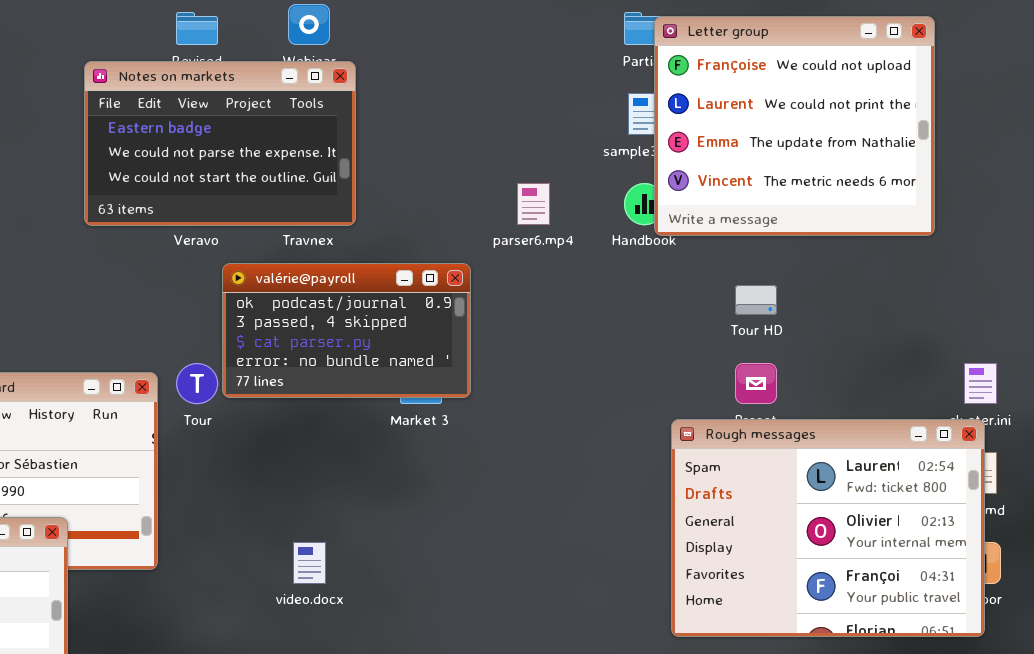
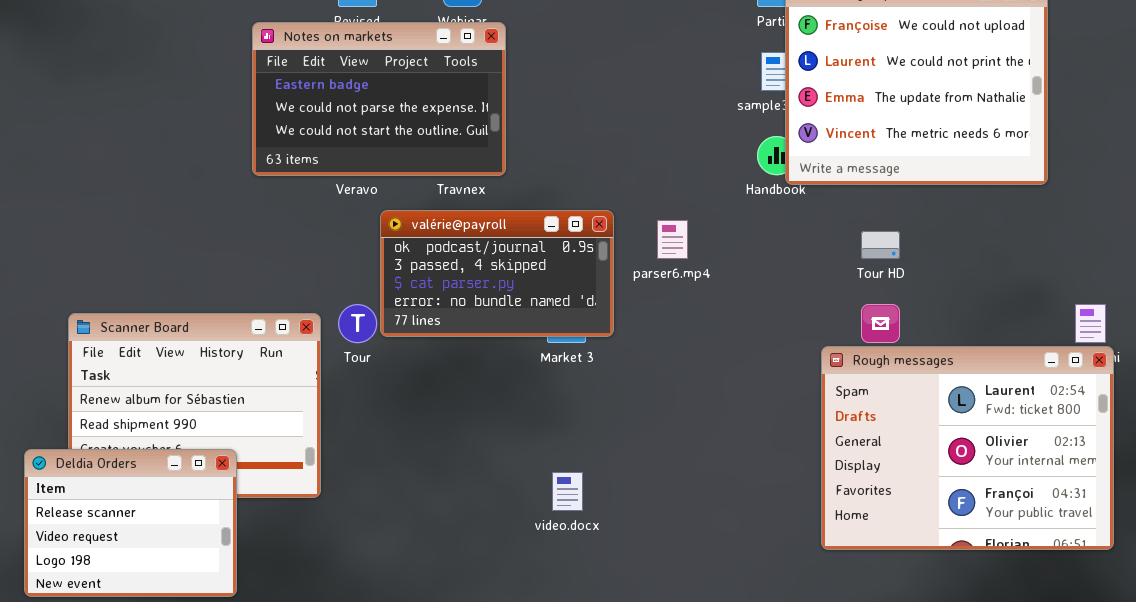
parser6.mp4: [517,183,550,225] -> [657,220,688,259], moved
Rough messages: [671,419,985,637] -> [821,346,1114,550], moved
video.docx: [293,542,326,584] -> [552,472,583,511], moved

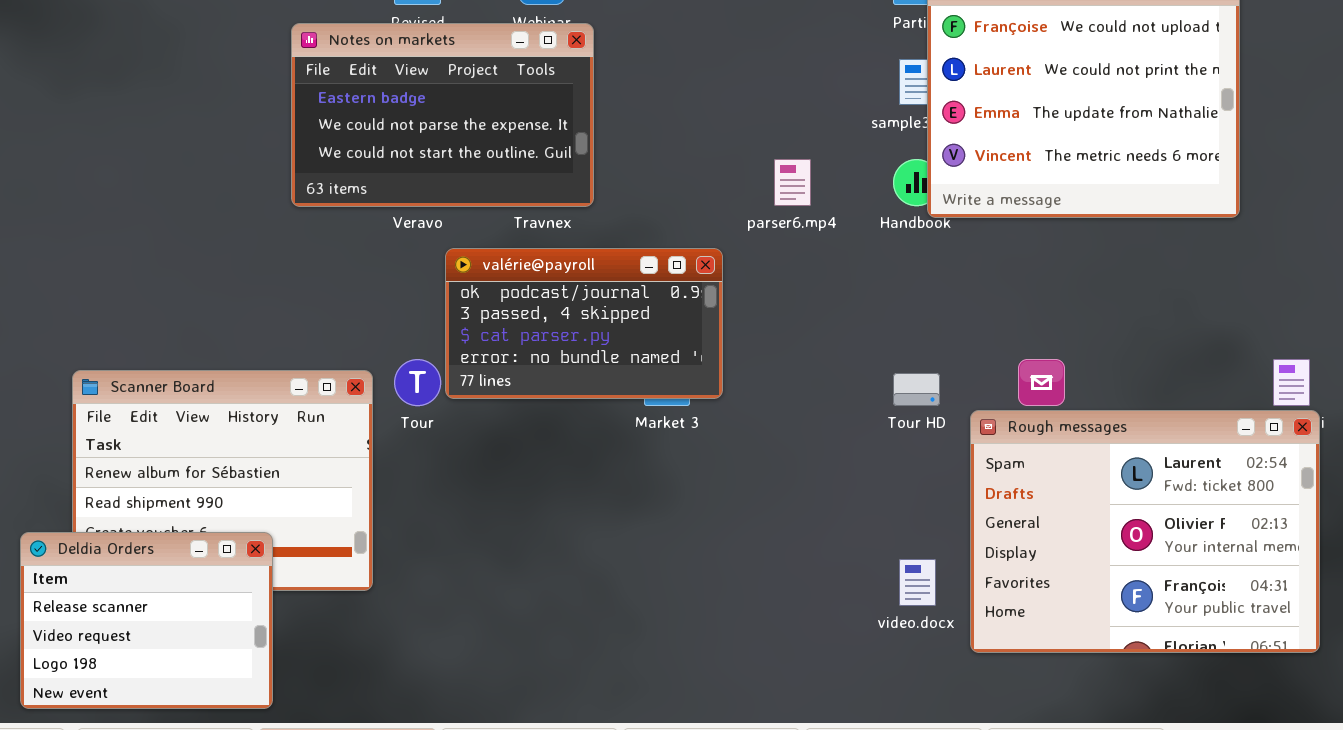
parser6.mp4: [657,220,688,259] -> [774,159,811,206], moved
Tour HD: [861,231,900,259] -> [893,373,940,406], moved
video.docx: [552,472,583,511] -> [899,559,936,606], moved

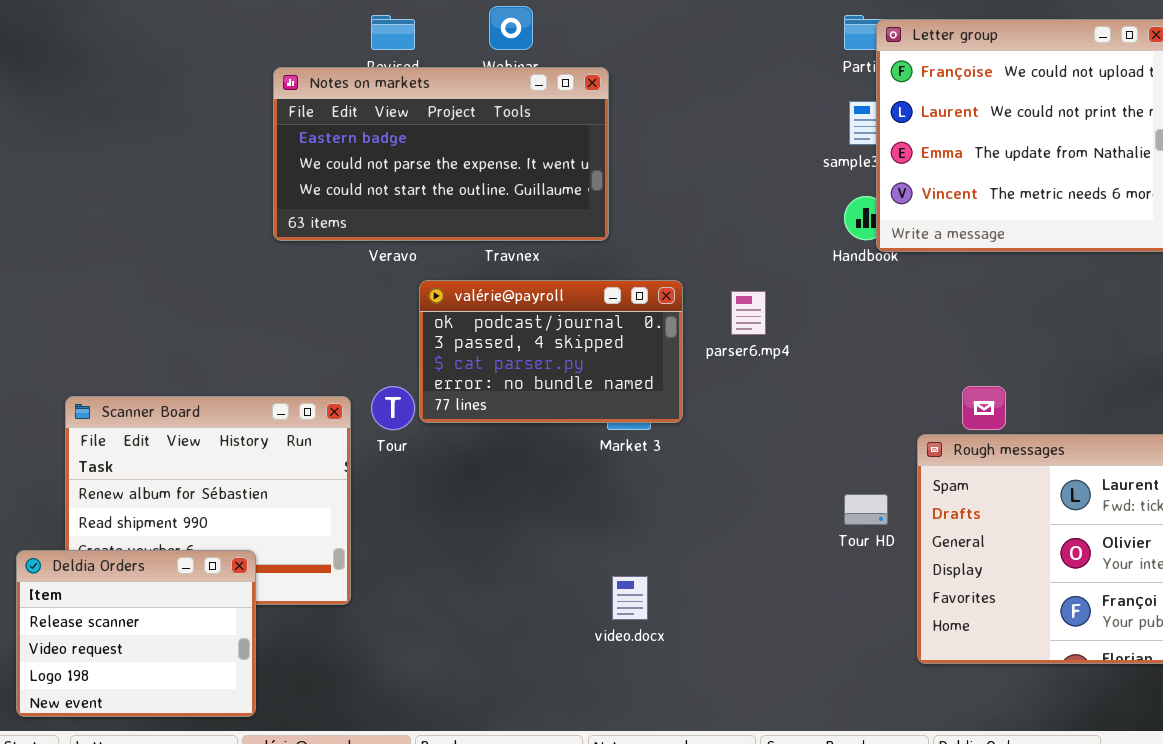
Notes on markets: [291,23,594,207] -> [273,67,609,241], resized
parser6.mp4: [774,159,811,206] -> [731,291,766,335], moved
Tour HD: [893,373,940,406] -> [844,494,888,525], moved
video.docx: [899,559,936,606] -> [612,576,648,620], moved

